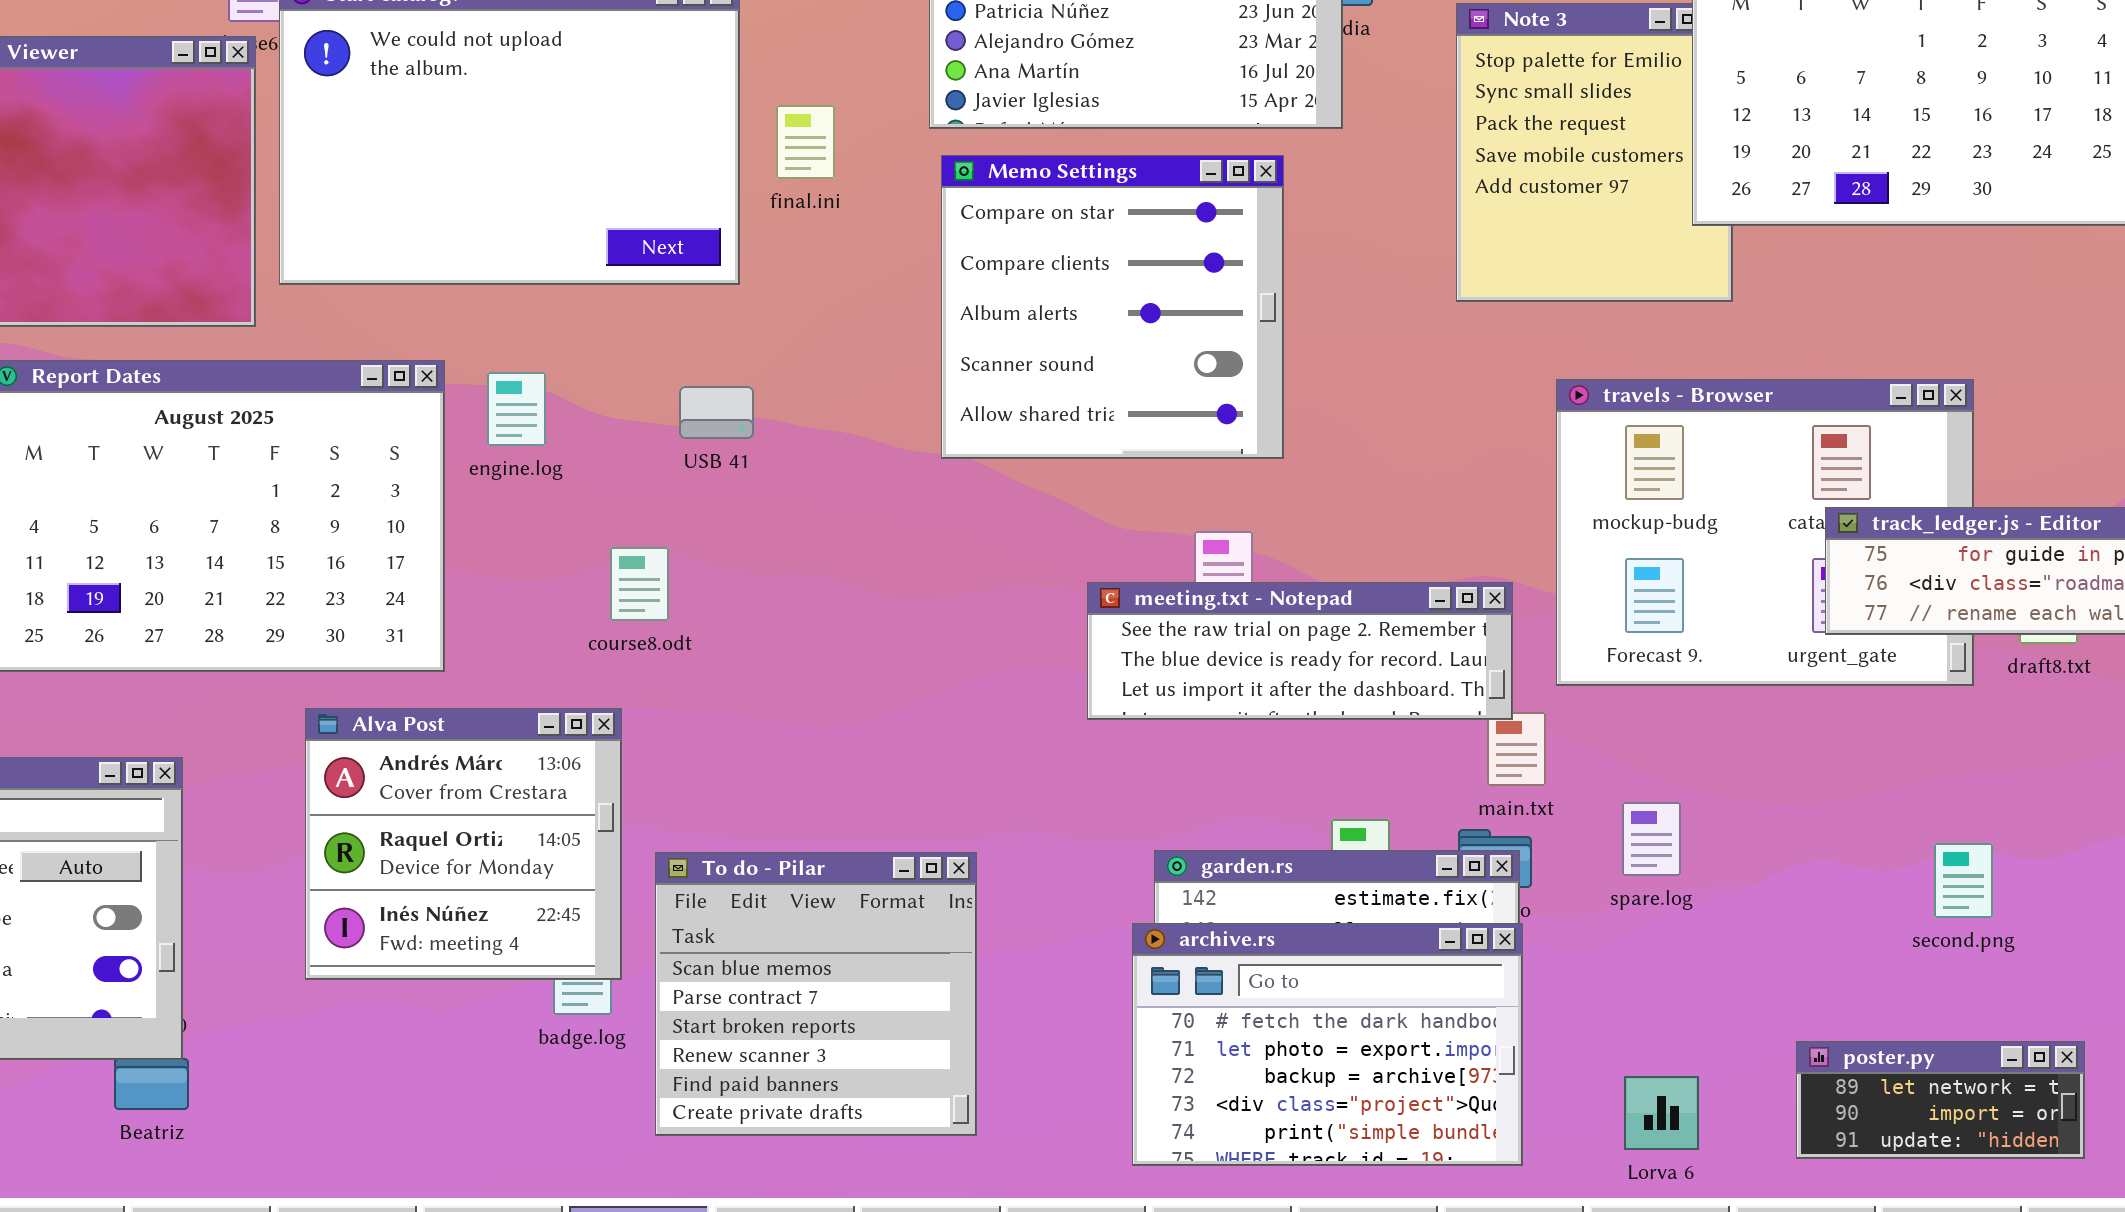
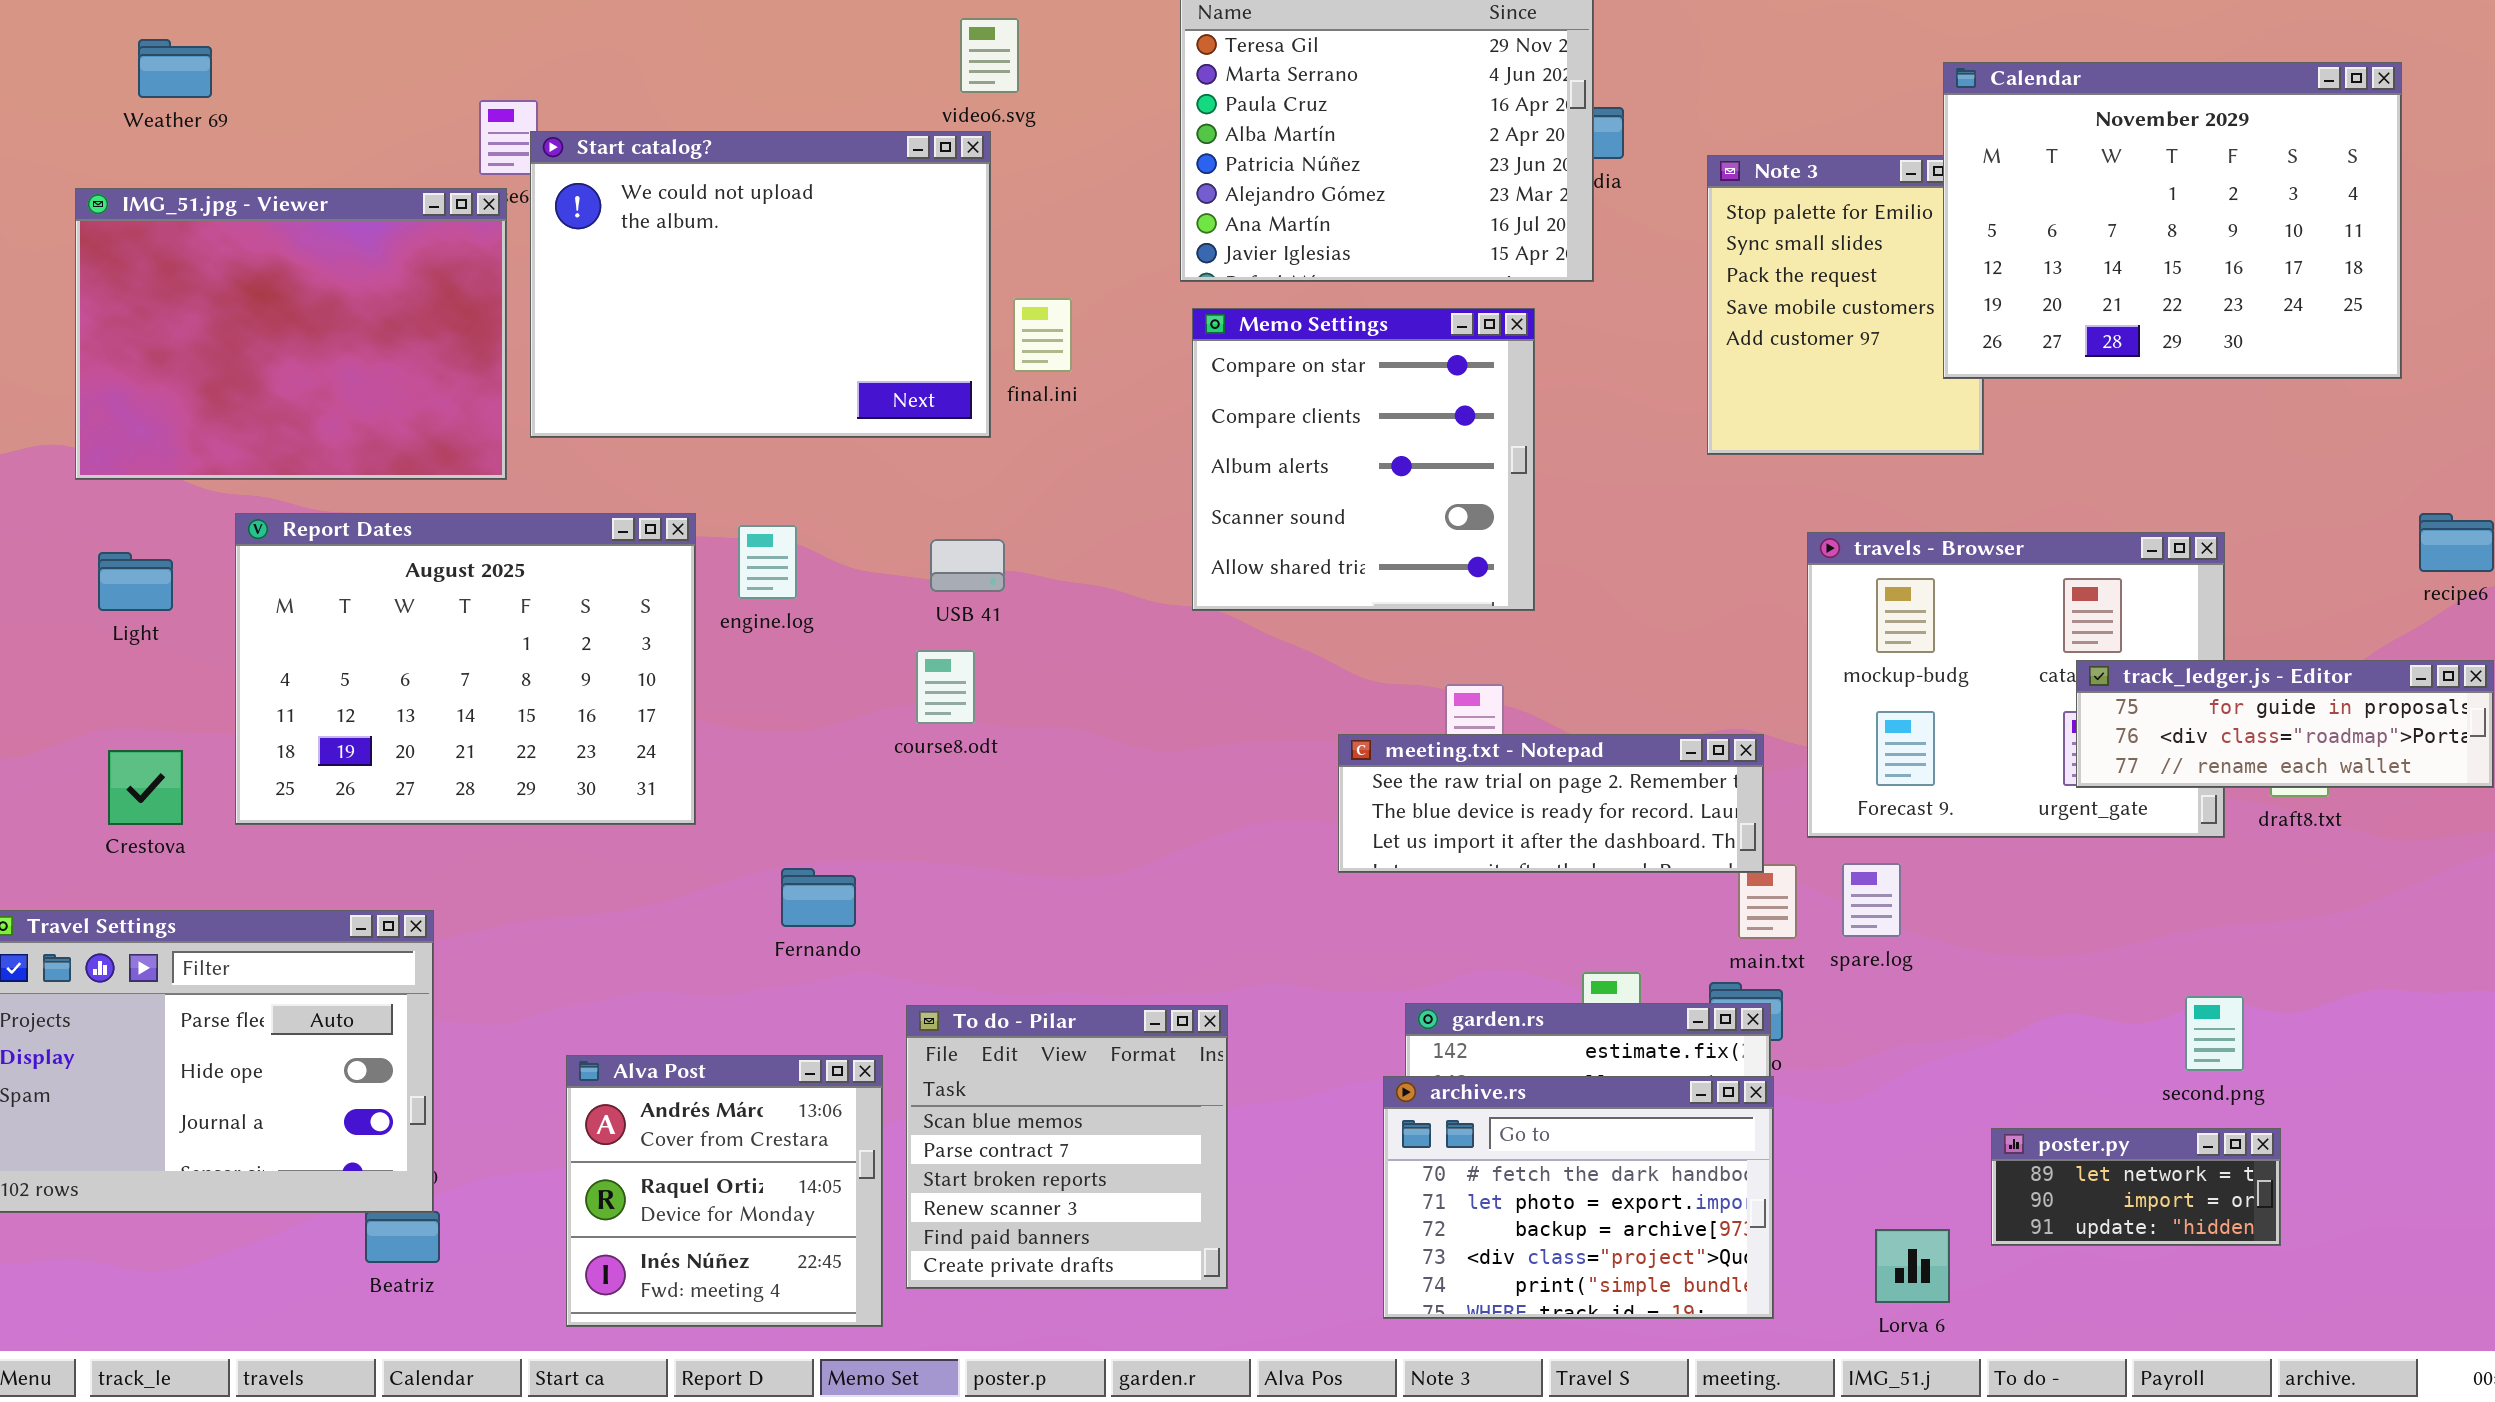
final.ini: [776,105,835,179] -> [1013,298,1072,372], moved
course8.odt: [610,547,669,621] -> [916,650,975,724], moved
Alva Post: [305,708,622,980] -> [566,1055,883,1327], moved
spare.log: [1622,802,1681,876] -> [1842,863,1901,937], moved
poster.py: [1796,1041,2085,1159] -> [1991,1128,2281,1246], moved

